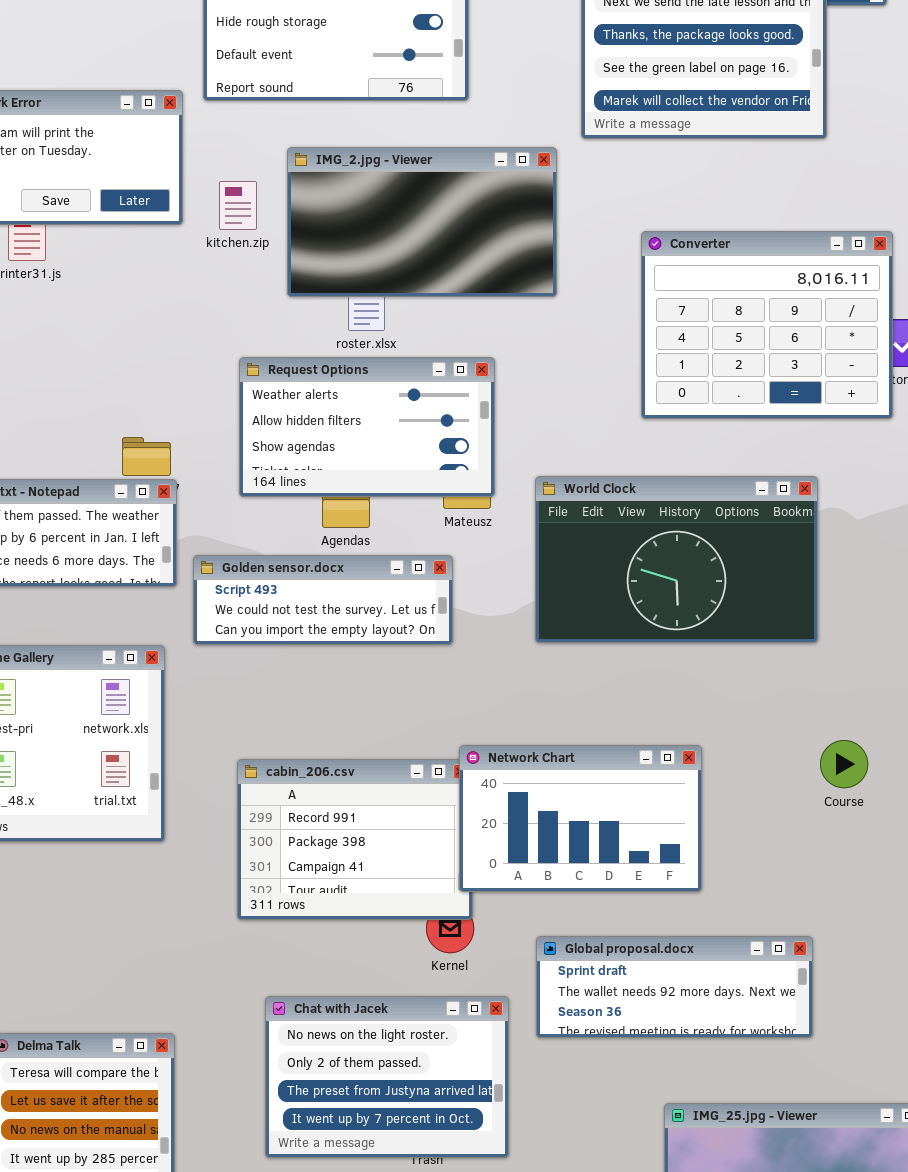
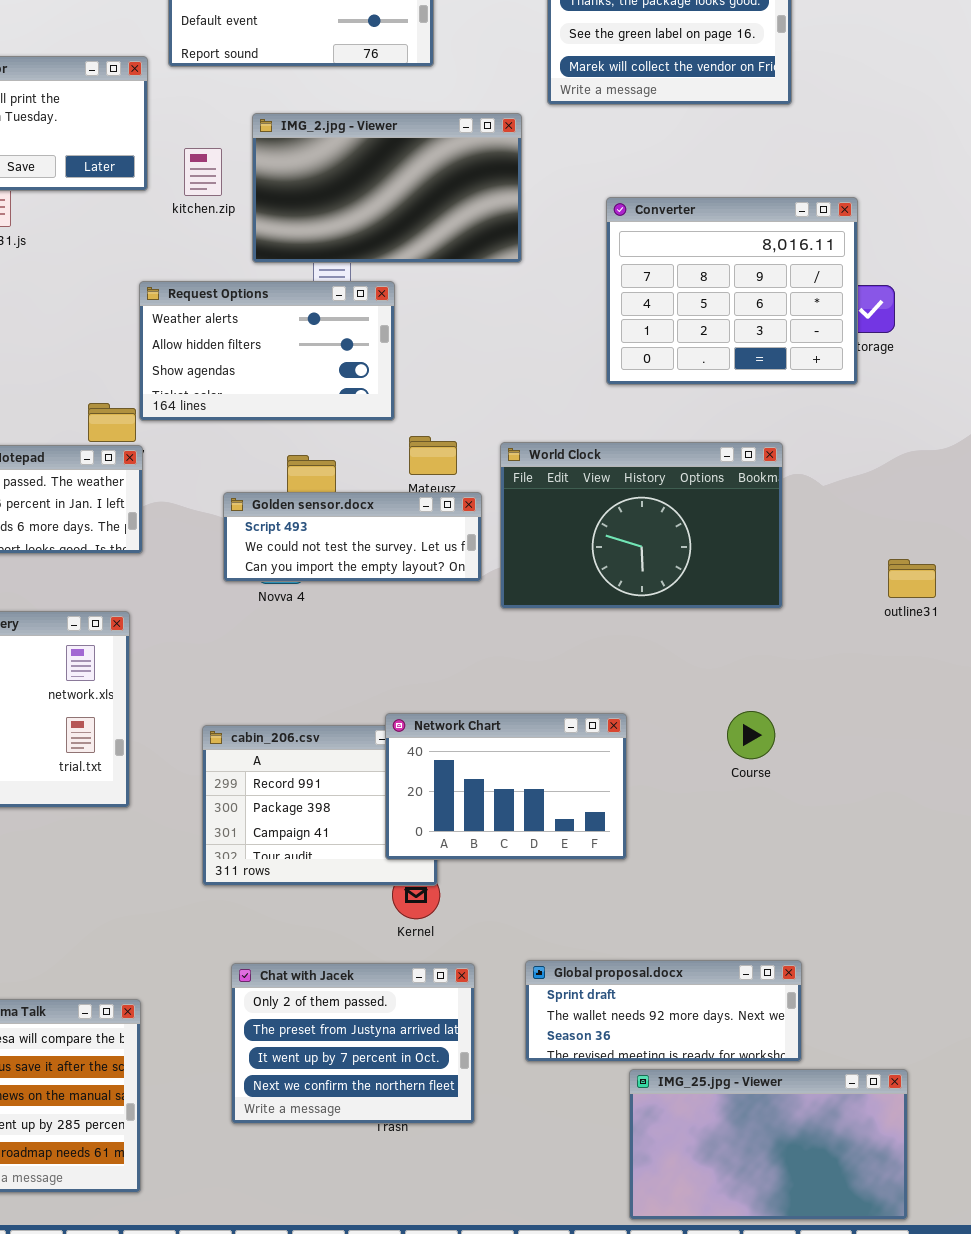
Request Options: [239,357,495,497] -> [139,281,395,421], moved
Golden sensor.docx: [193,555,453,645] -> [223,492,482,582], moved
Course: [820,740,868,788] -> [727,711,775,759], moved
Network Chart: [459,745,702,892] -> [385,713,627,860], moved
Global proposal.docx: [536,936,813,1038] -> [525,960,802,1062], moved
Chat with Jacek: [265,996,509,1158] -> [231,963,475,1124], scrolled down 1 row

